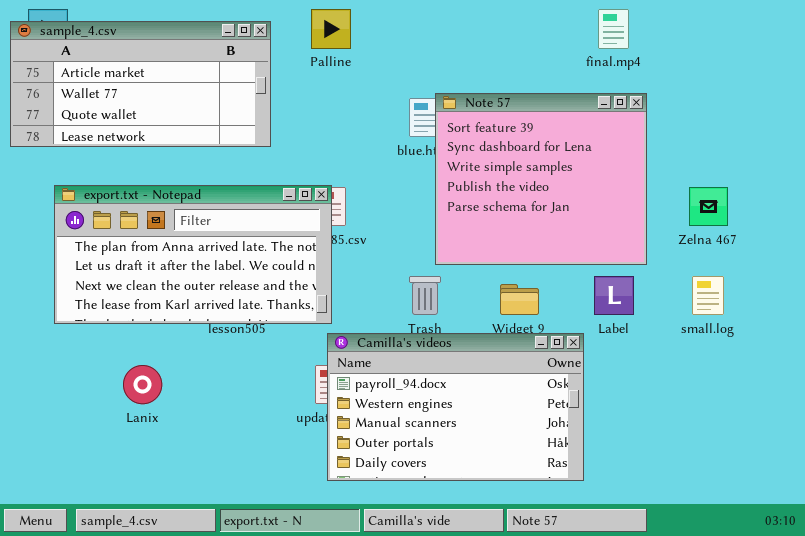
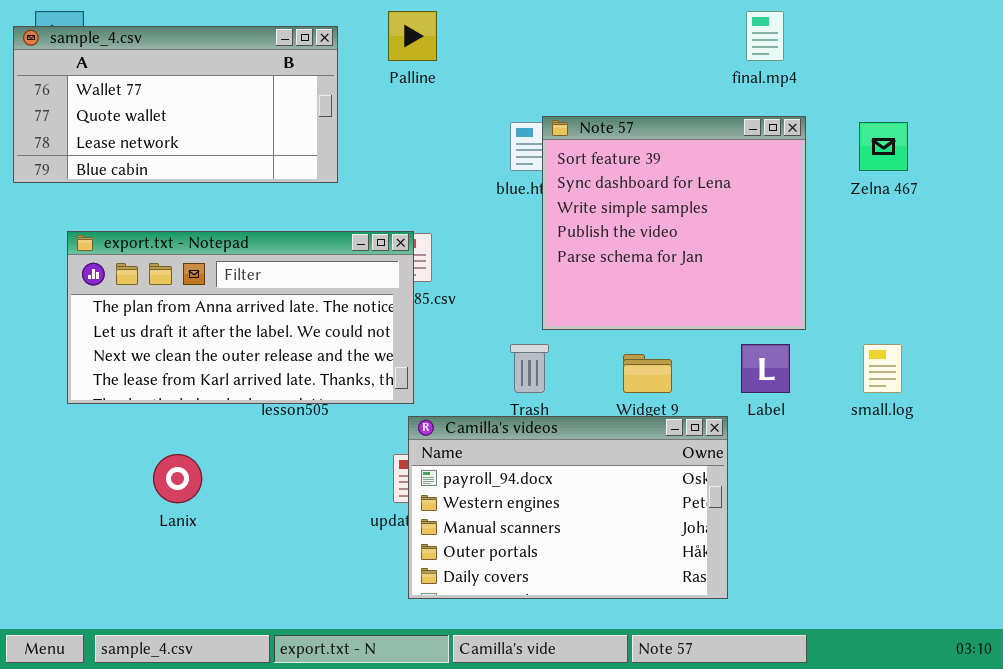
sample_4.csv: [10,21,271,147] -> [13,26,338,183], scrolled down 1 row
Zelna 467: [689,187,728,226] -> [859,122,908,171], moved

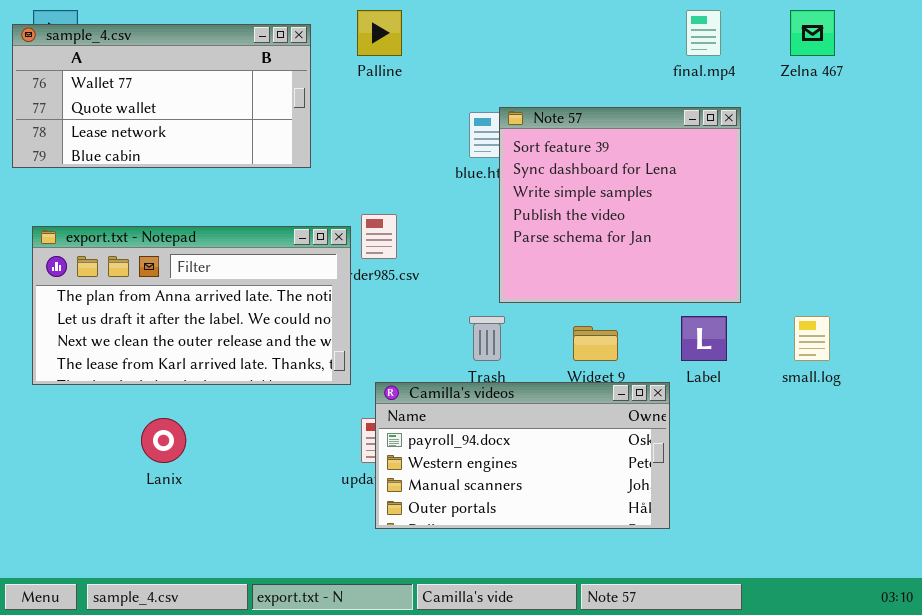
Zelna 467: [859,122,908,171] -> [790,10,835,56], moved
export.txt - Notepad: [67,231,414,404] -> [32,226,351,385], moved
Camilla's videos: [408,416,728,599] -> [375,382,670,529], resized

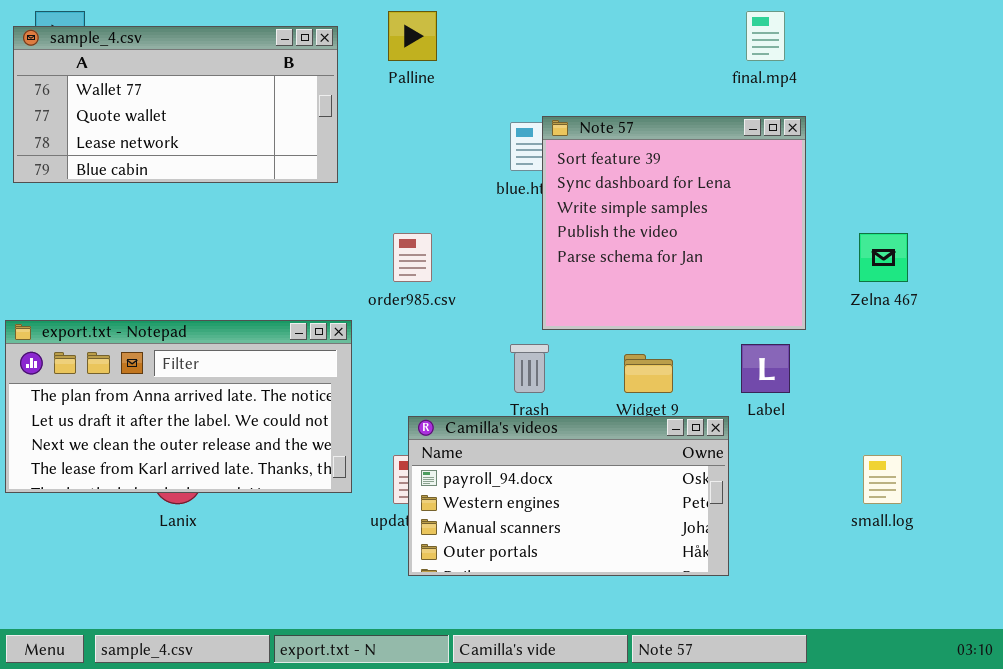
Zelna 467: [790,10,835,56] -> [859,233,908,282], moved
export.txt - Notepad: [32,226,351,385] -> [5,320,352,493], moved
small.log: [794,316,830,361] -> [863,455,902,504], moved

